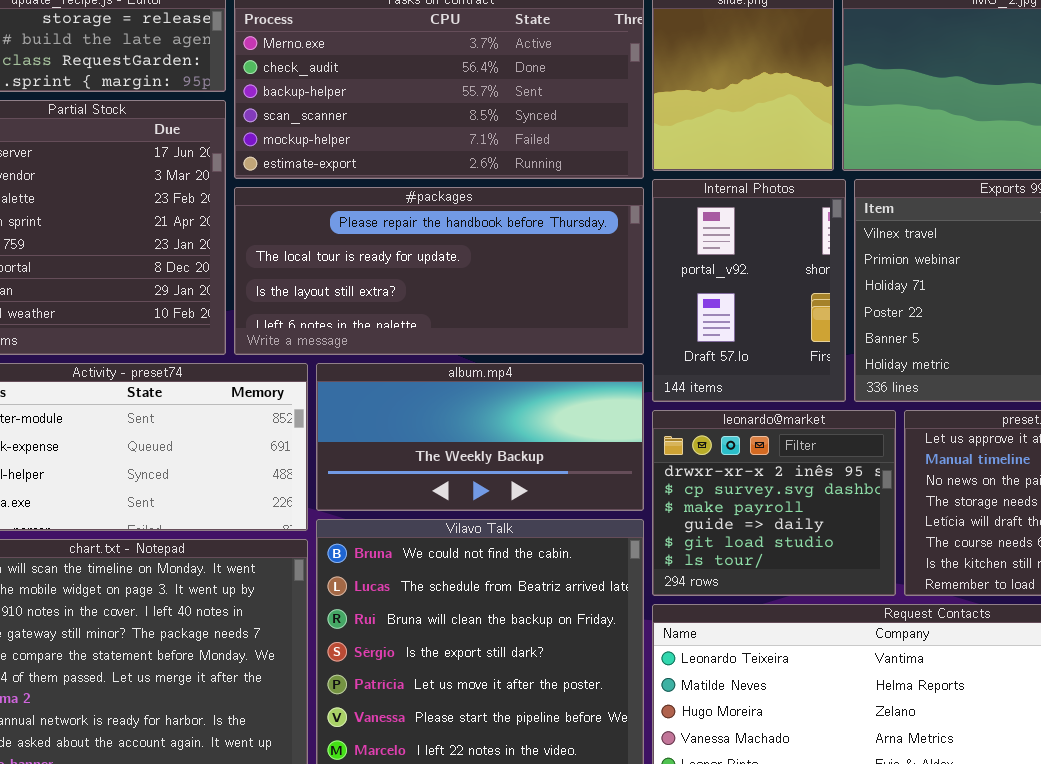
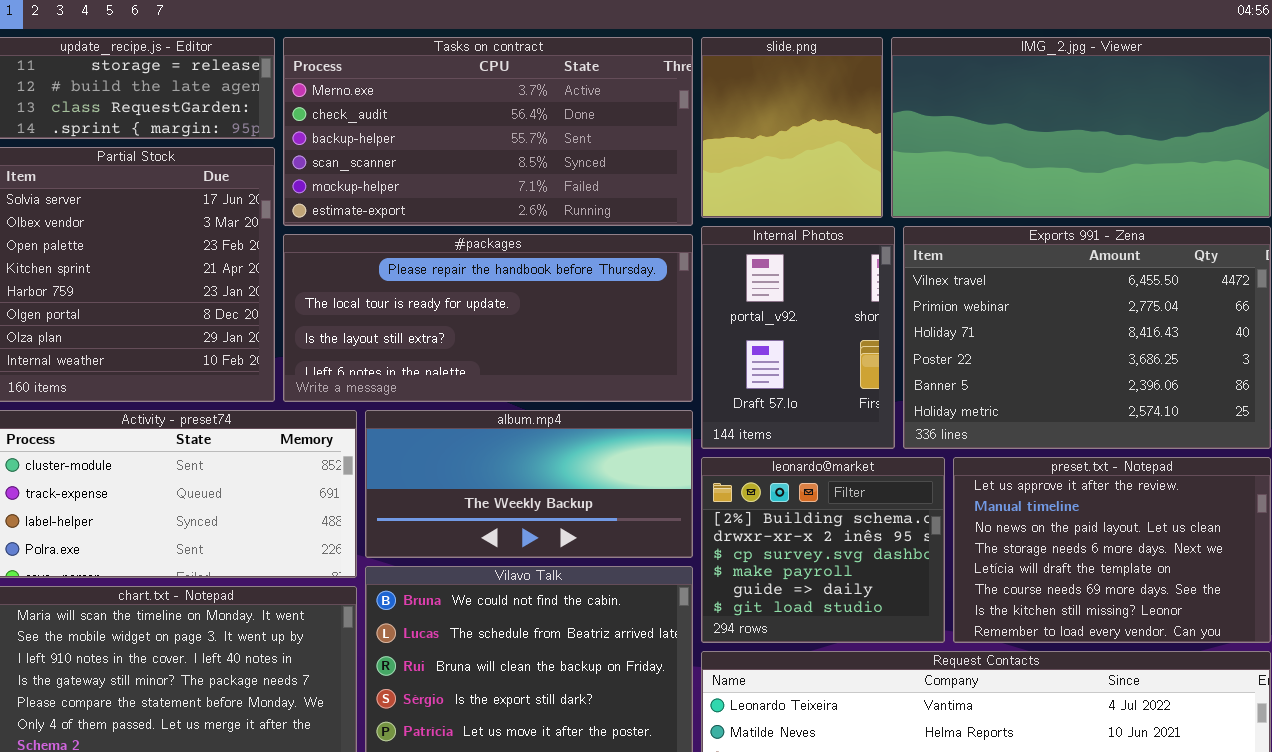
leonardo@market: [652,410,896,596] -> [701,457,945,643], scrolled up 1 row

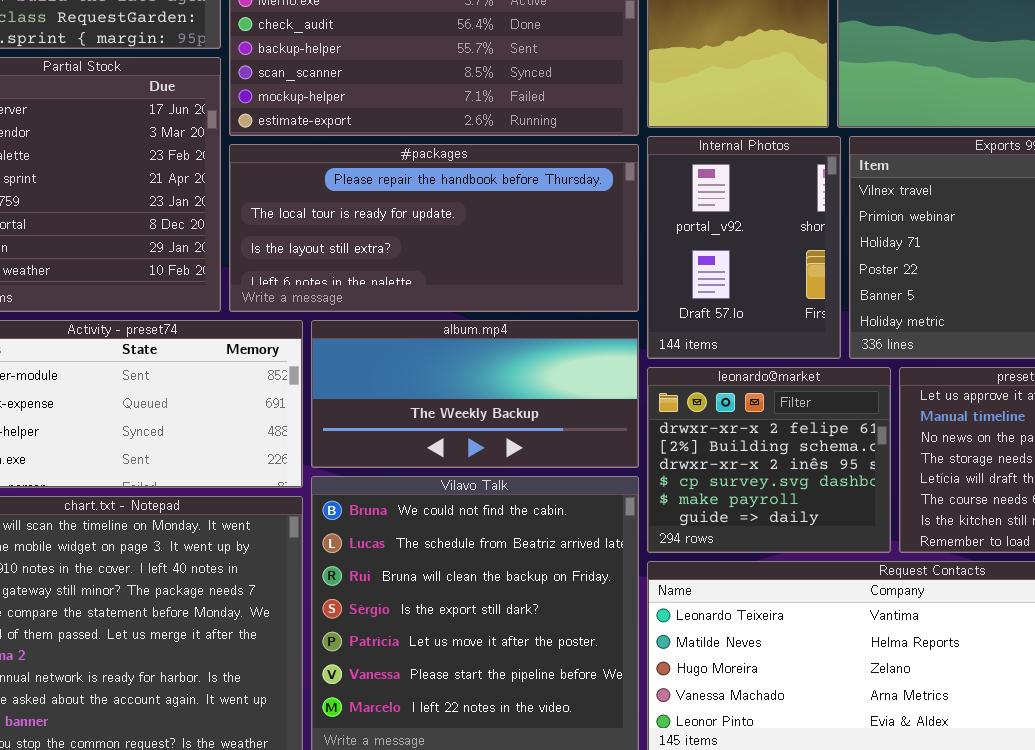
leonardo@market: [701,457,945,643] -> [647,367,891,553], scrolled up 1 row

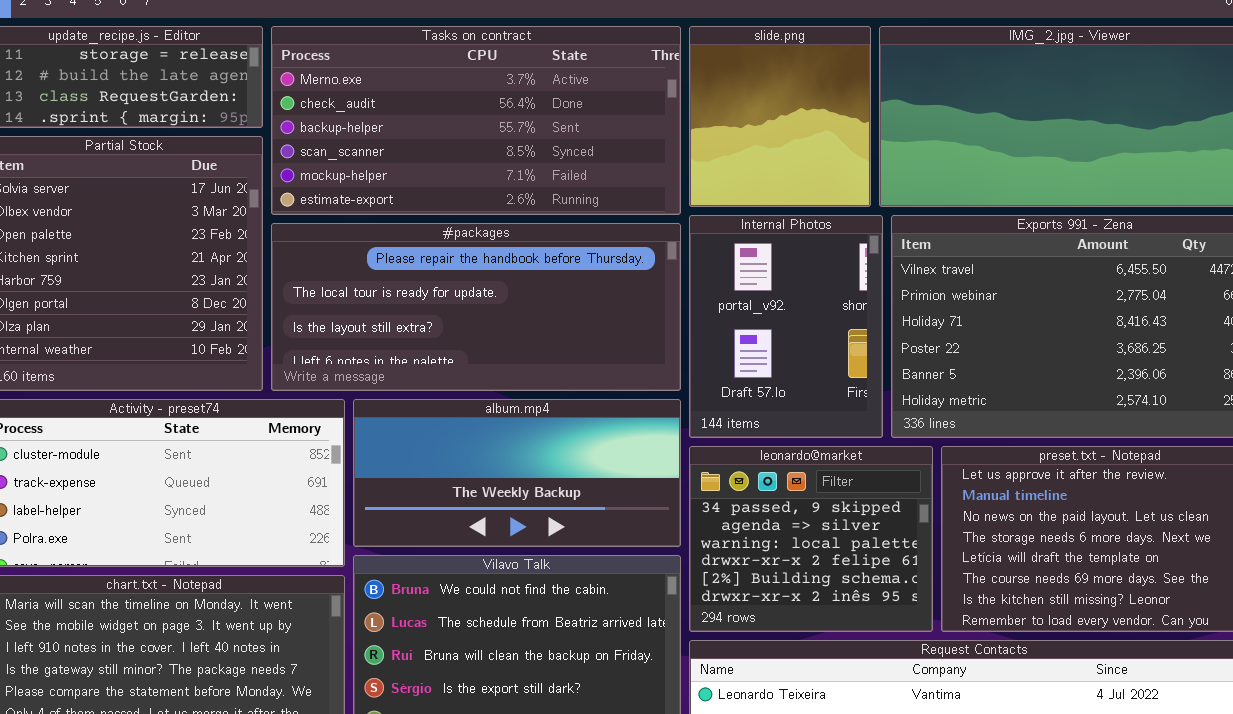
leonardo@market: [647,367,891,553] -> [689,446,933,632], scrolled up 3 rows

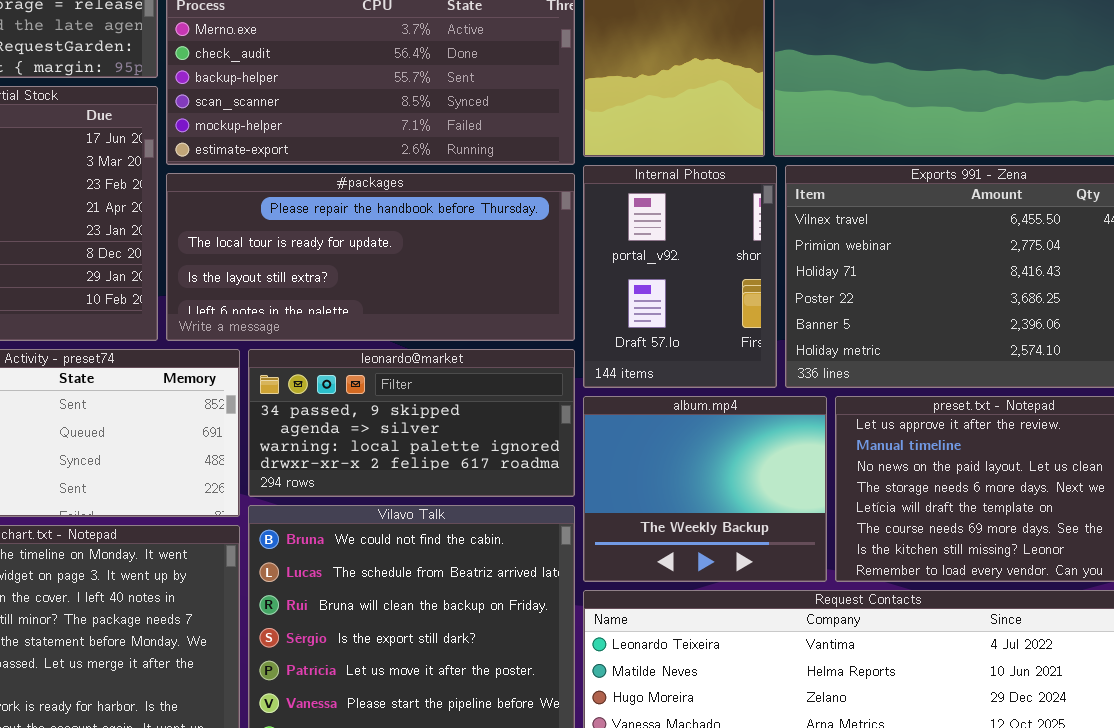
album.mp4: [353,399,681,547] -> [583,396,827,582], moved, resized
leonardo@market: [689,446,933,632] -> [248,349,575,497], moved, resized

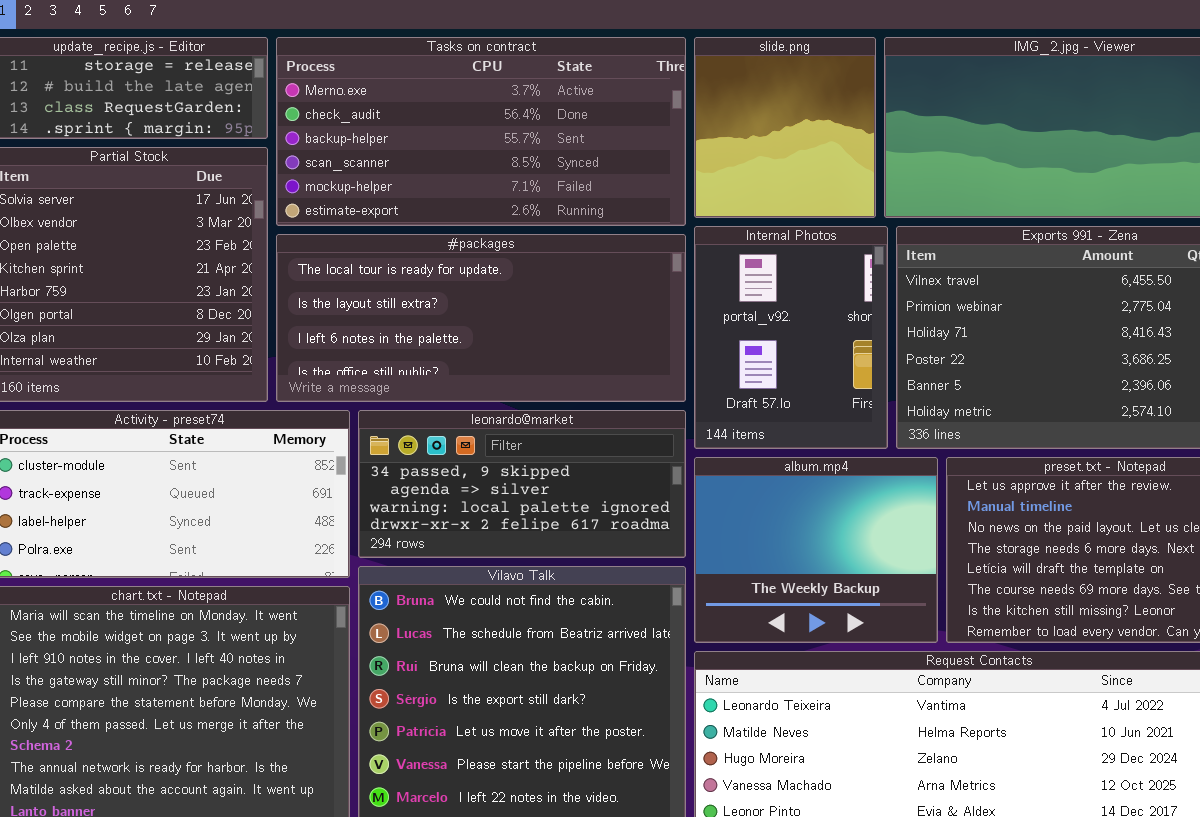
#packages: [166,173,575,341] -> [276,234,686,402], scrolled down 1 row

